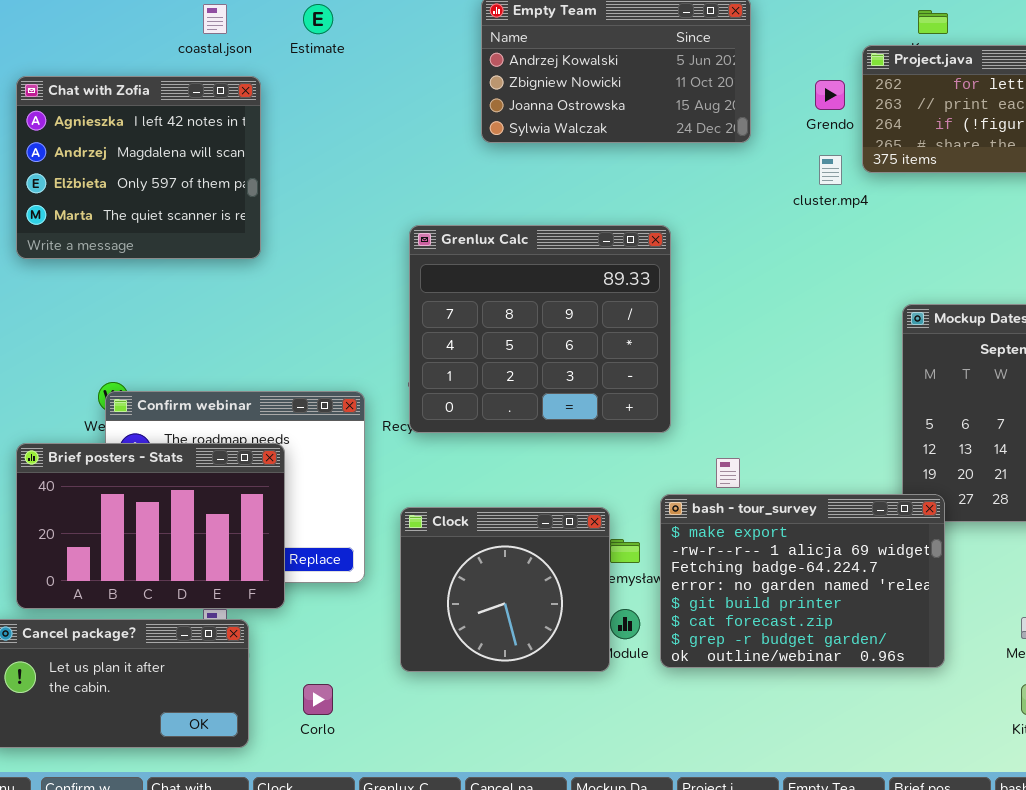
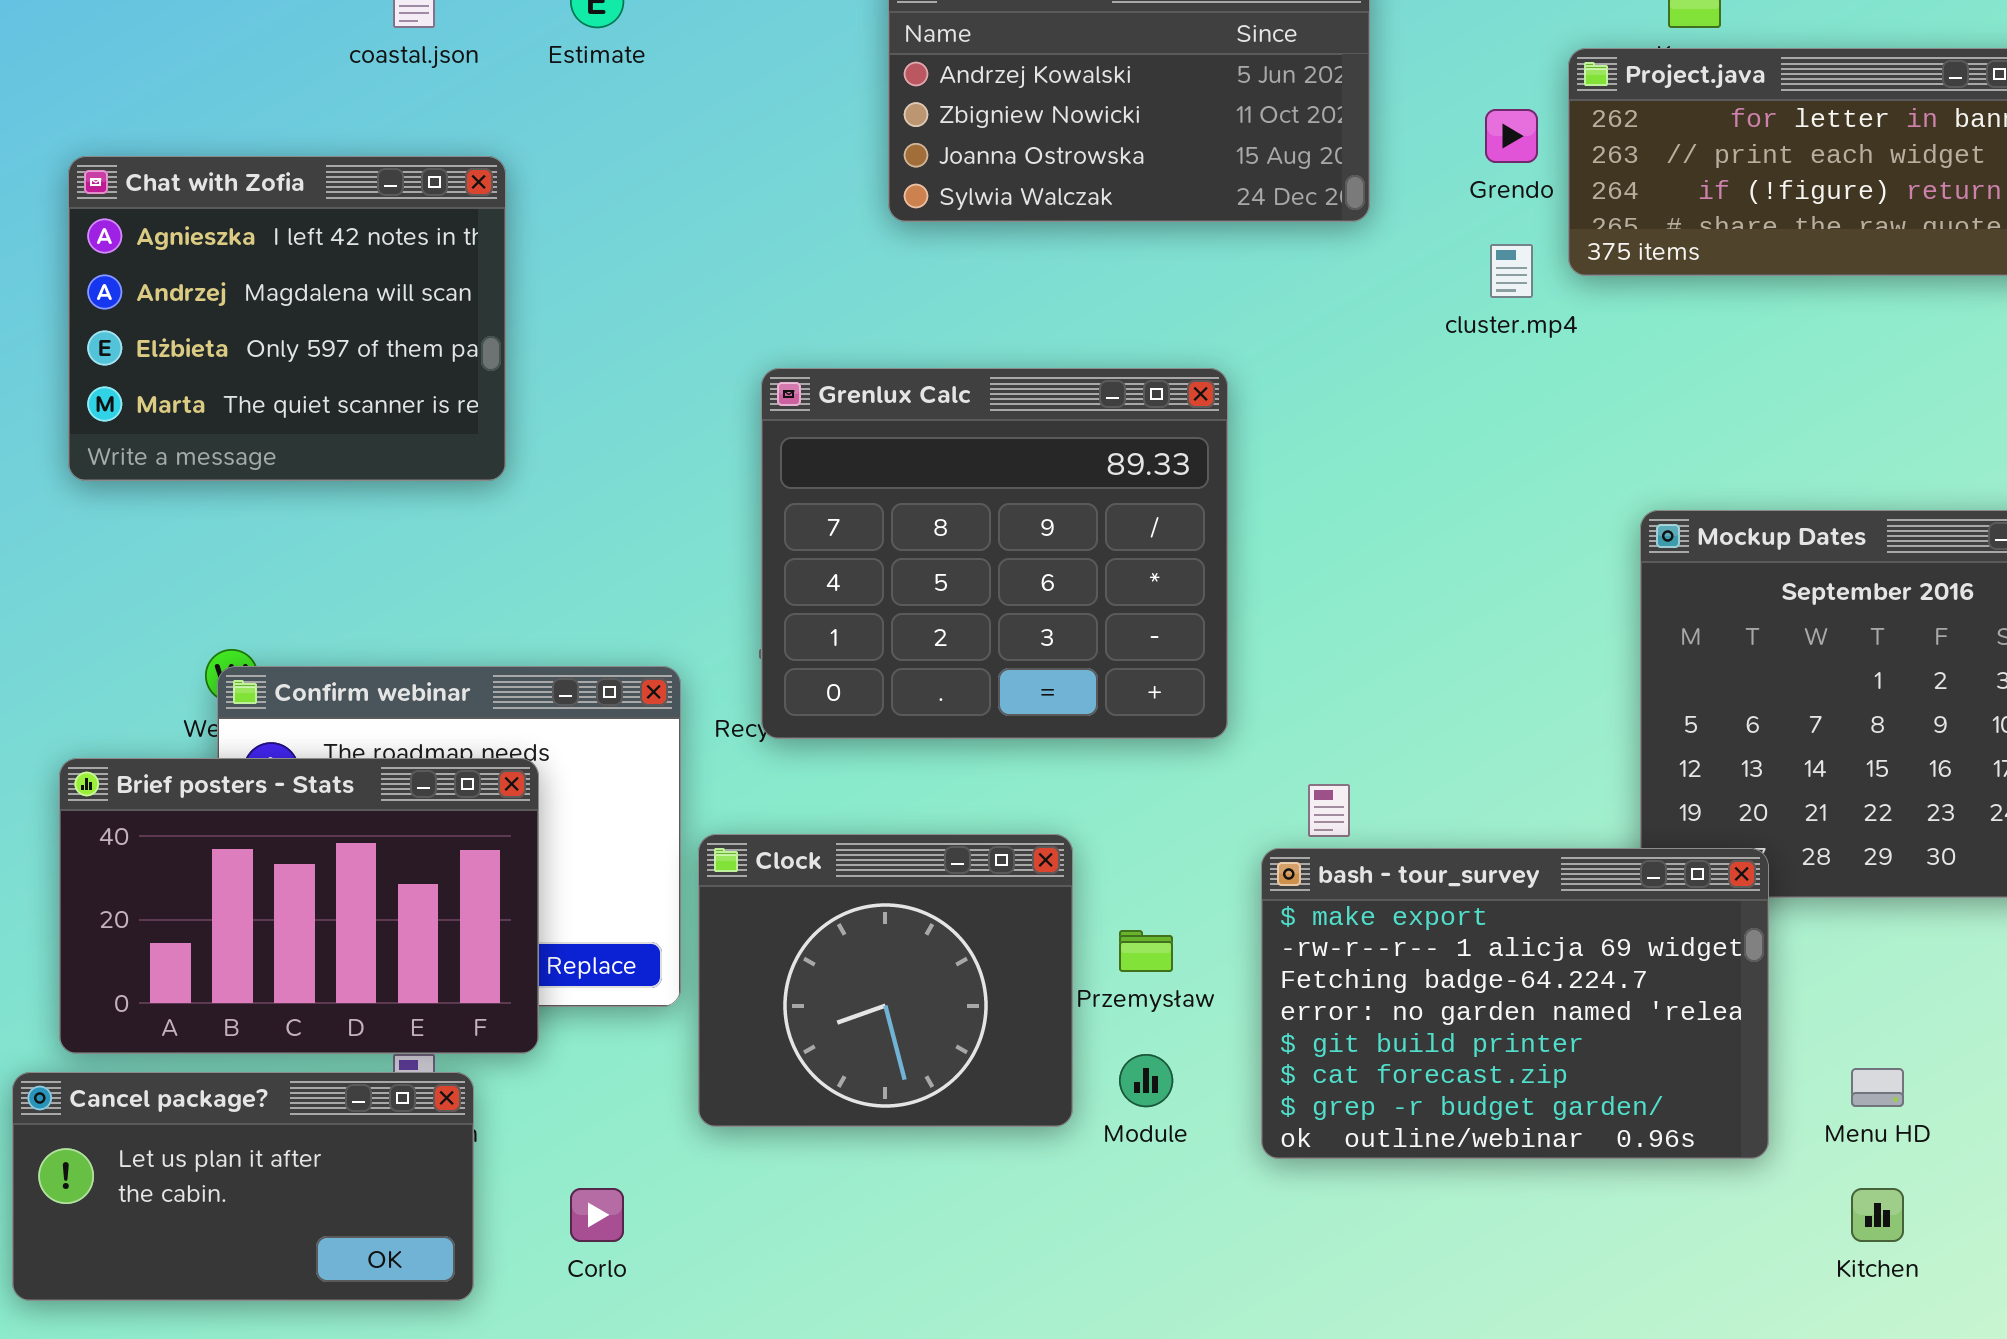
Chat with Zofia: [16,76,261,259] -> [68,156,506,481], moved
bash - tour_survey: [660,494,945,668] -> [1261,848,1769,1159], moved
Clock: [400,507,610,672] -> [698,834,1073,1127], moved

